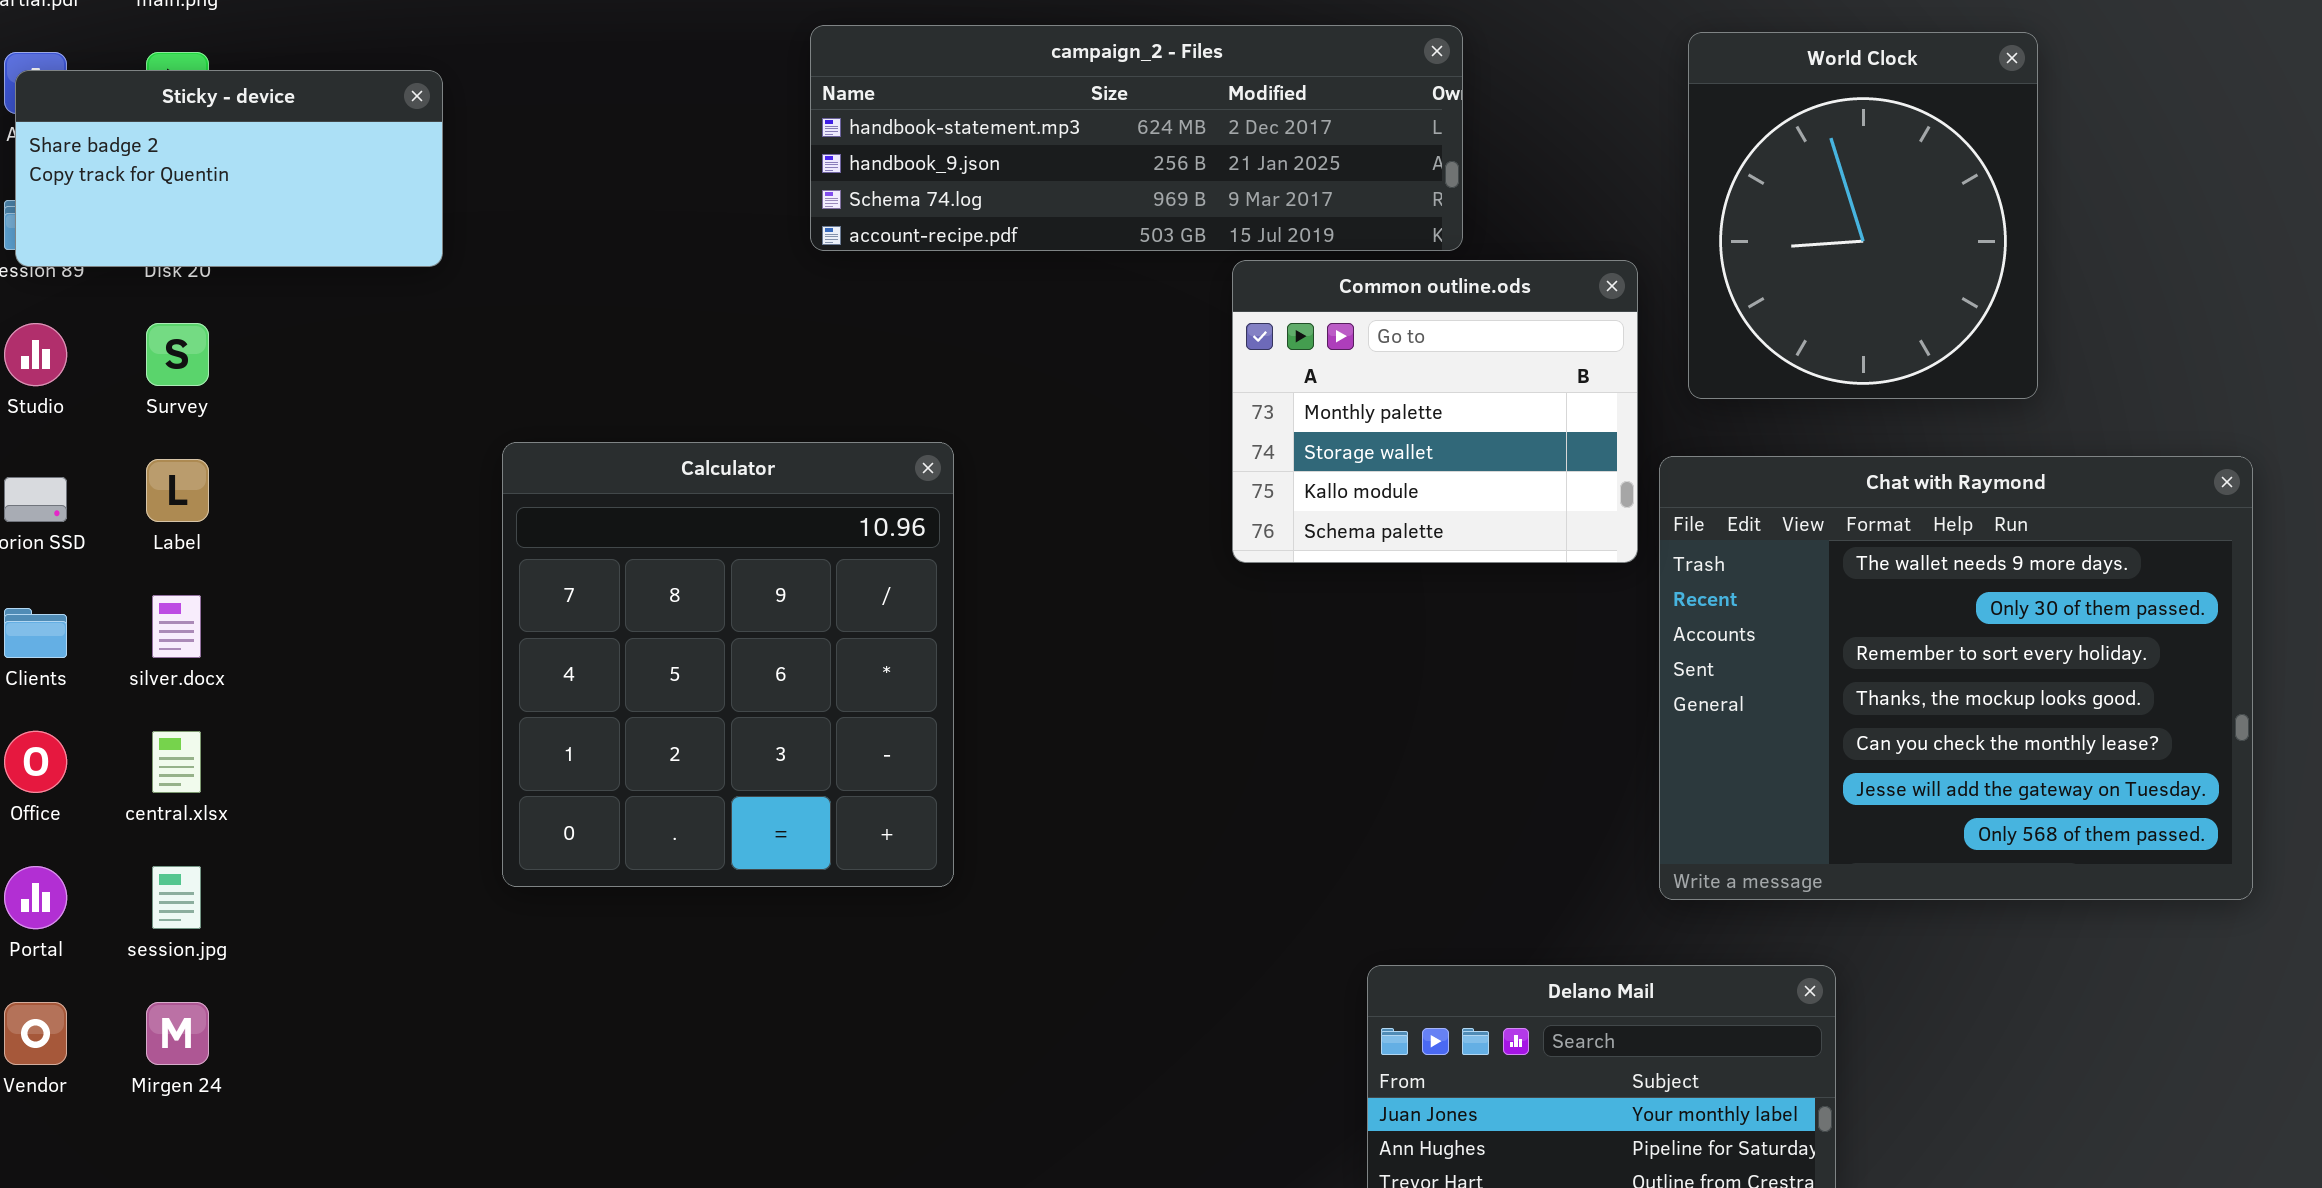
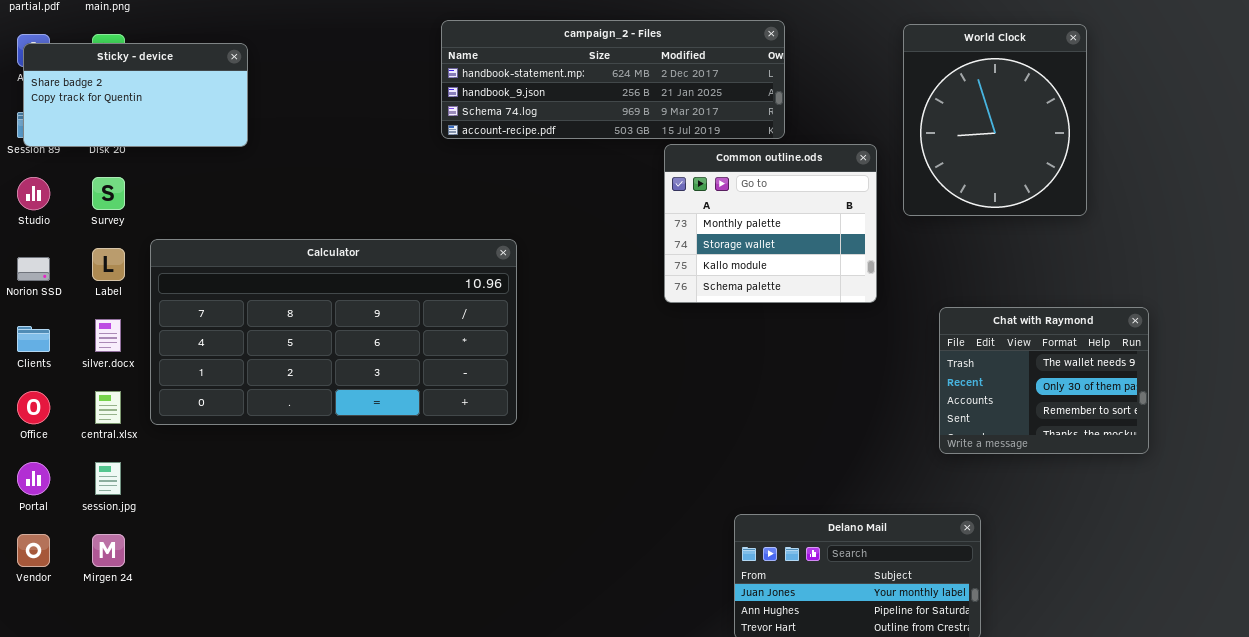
Calculator: [502,442,954,887] -> [150,239,517,425], resized
Chat with Raymond: [1659,456,2253,900] -> [939,307,1149,454], moved, resized

